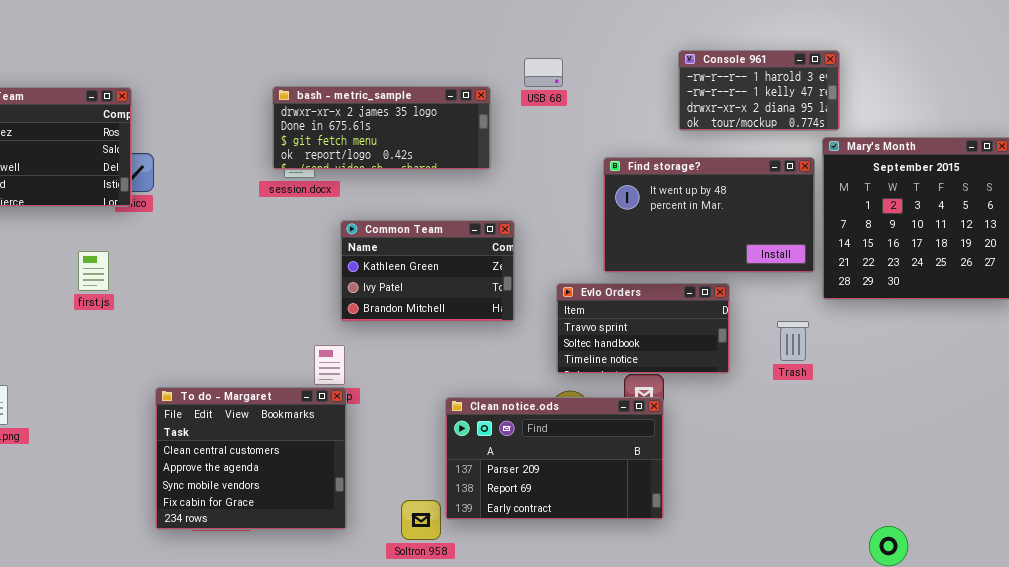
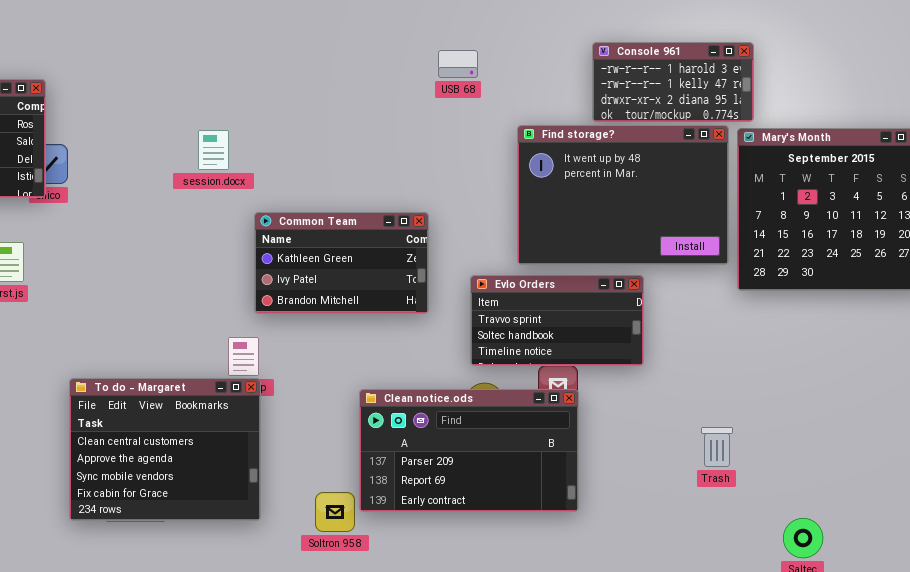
bash - metric_sample: [272,86,491,170] -> none, closed
Find storage?: [603,157,815,273] -> [517,125,729,265], resized
Trash: [777,321,809,361] -> [701,427,733,467], moved

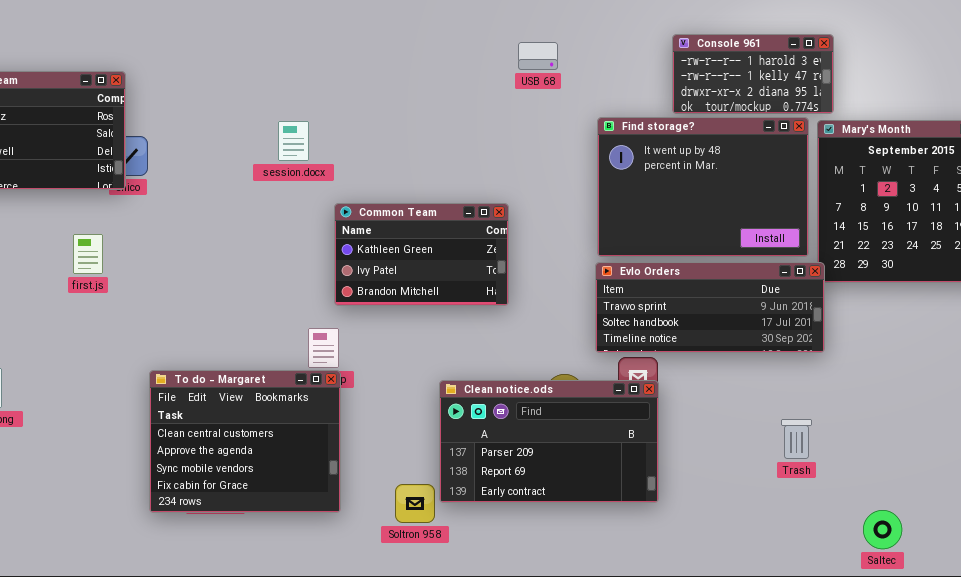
Evlo Orders: [470,275,644,366] -> [595,262,825,353], moved, resized

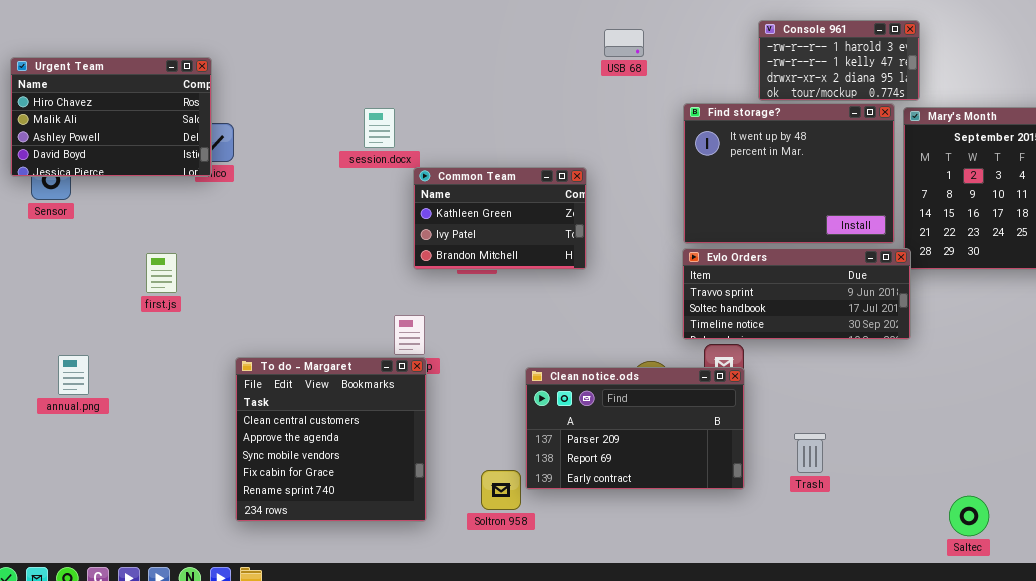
Common Team: [334,203,509,306] -> [413,167,587,270], moved
first.js: [73,234,103,274] -> [146,253,177,293], moved
To do - Margaret: [149,370,341,513] -> [235,357,427,522], resized
Trash: [781,419,812,459] -> [794,433,826,473], moved

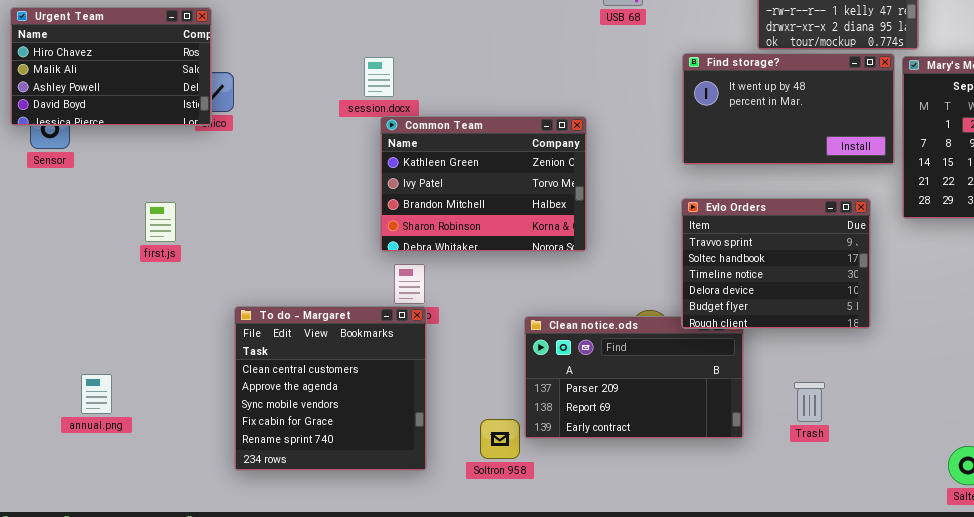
Find storage?: [683,103,895,244] -> [682,53,895,165], resized
Common Team: [413,167,587,270] -> [380,116,587,252], resized
Evlo Orders: [682,248,911,340] -> [681,198,871,329], resized
annual.png: [58,355,89,395] -> [81,374,112,414], moved

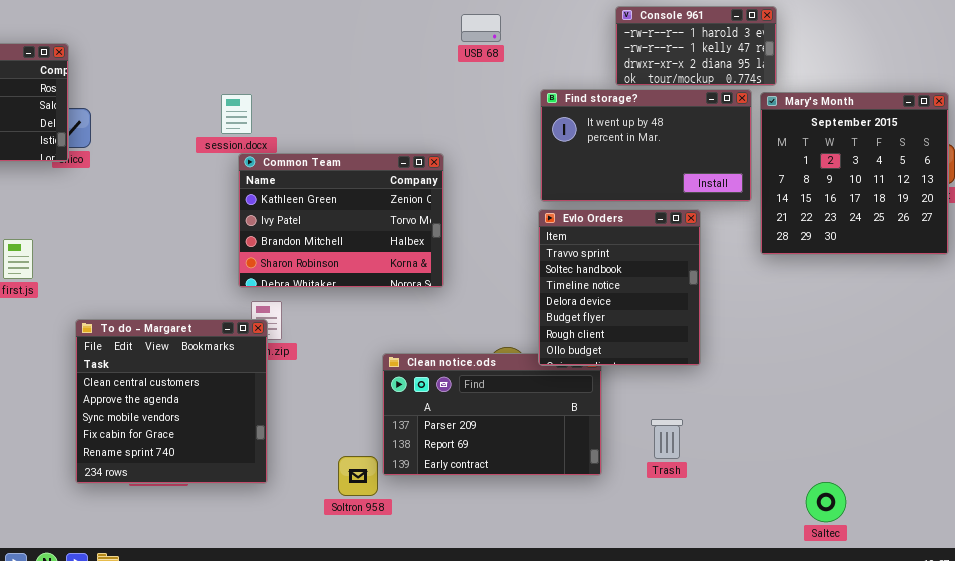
Evlo Orders: [681,198,871,329] -> [538,209,701,366], resized
To do - Margaret: [234,306,427,471] -> [75,319,268,484], moved

